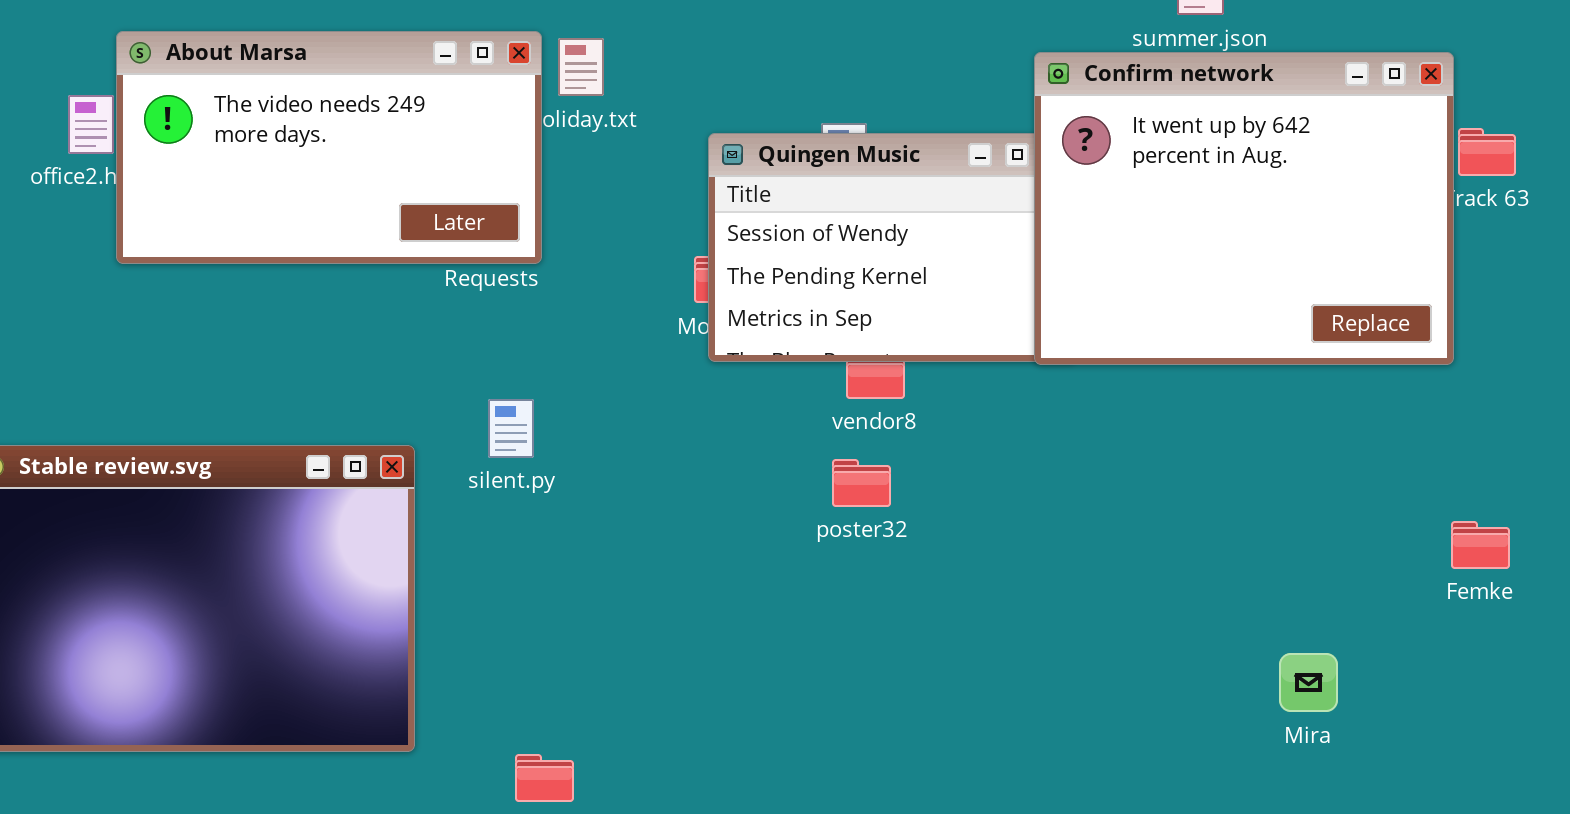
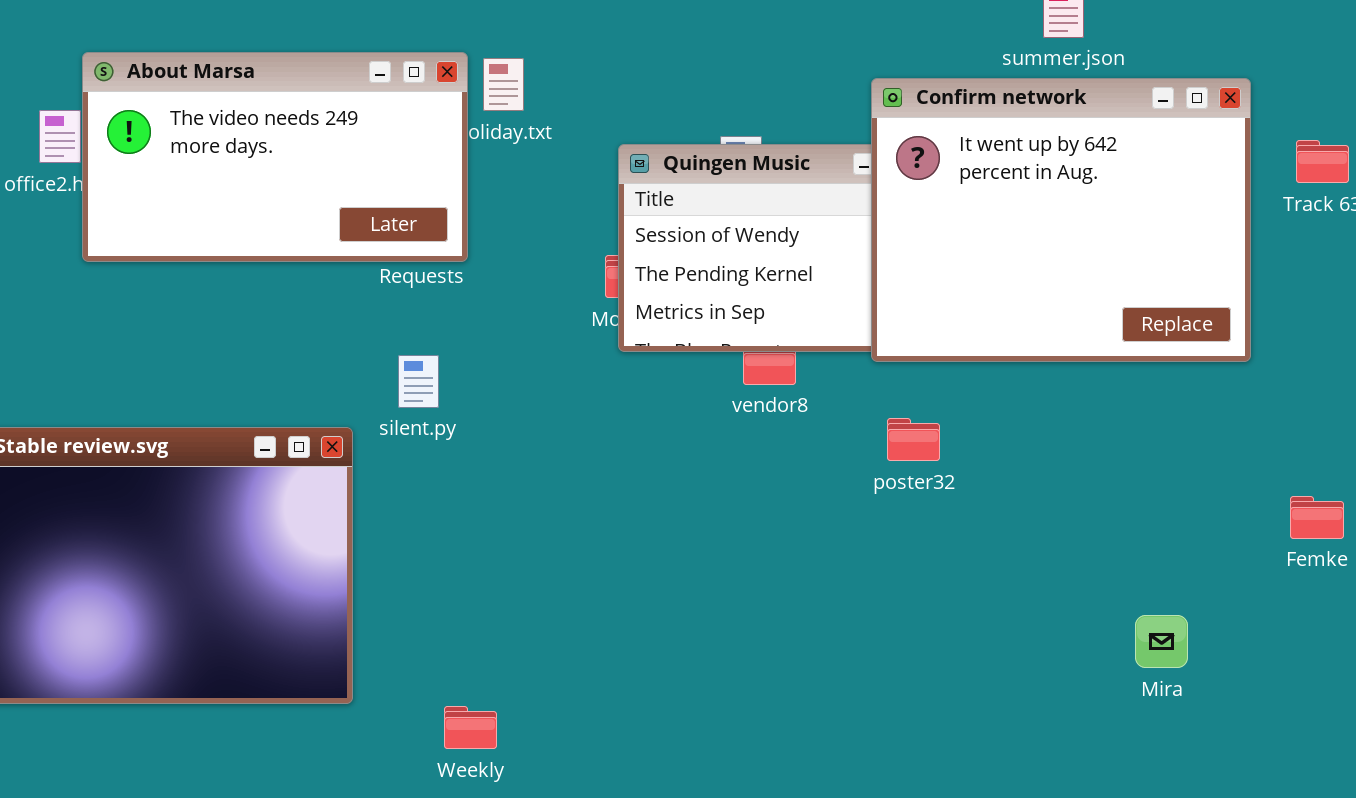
Confirm network: [1034,52,1454,365] -> [871,78,1251,362], moved
silent.py: [488,399,534,458] -> [398,355,439,408], moved
poster32: [832,459,891,507] -> [887,418,940,461], moved

